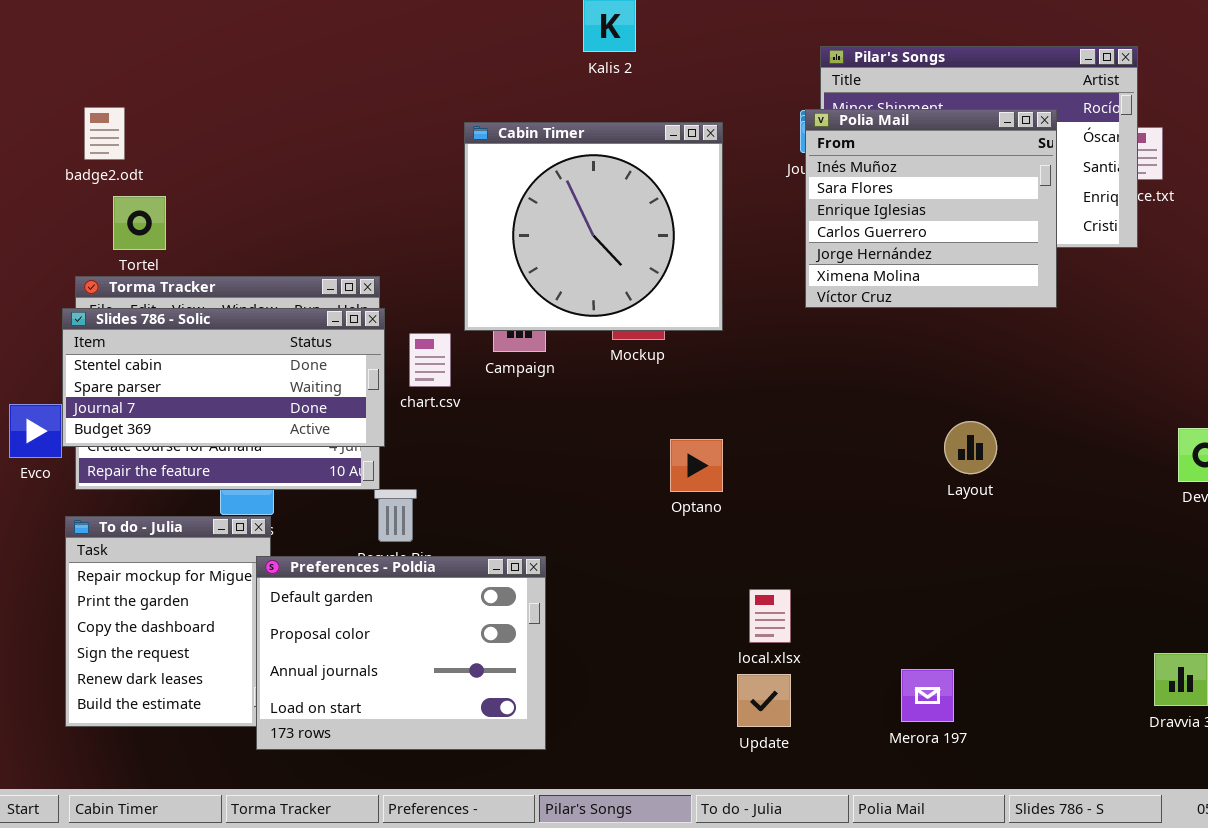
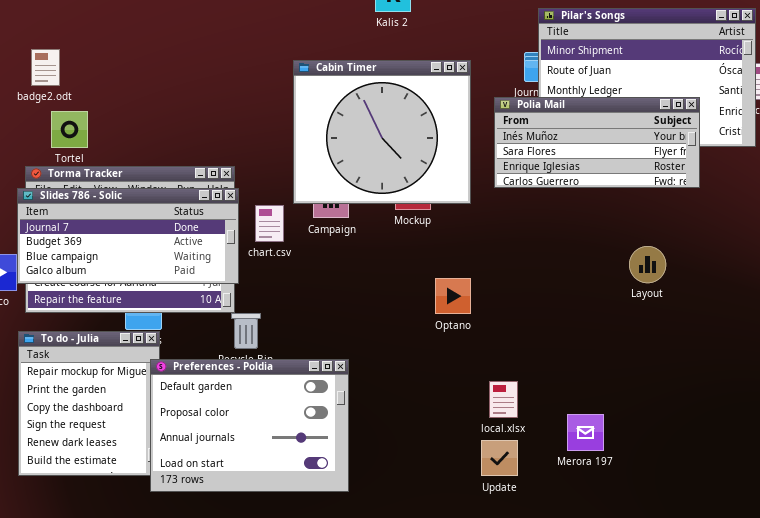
Polia Mail: [805,109,1057,308] -> [494,97,700,188], resized
Slides 786 - Solic: [62,308,385,447] -> [17,188,239,284], scrolled down 2 rows
Layout: [944,421,997,474] -> [629,246,666,283], moved
Merora 197: [901,669,954,722] -> [567,414,604,451], moved

